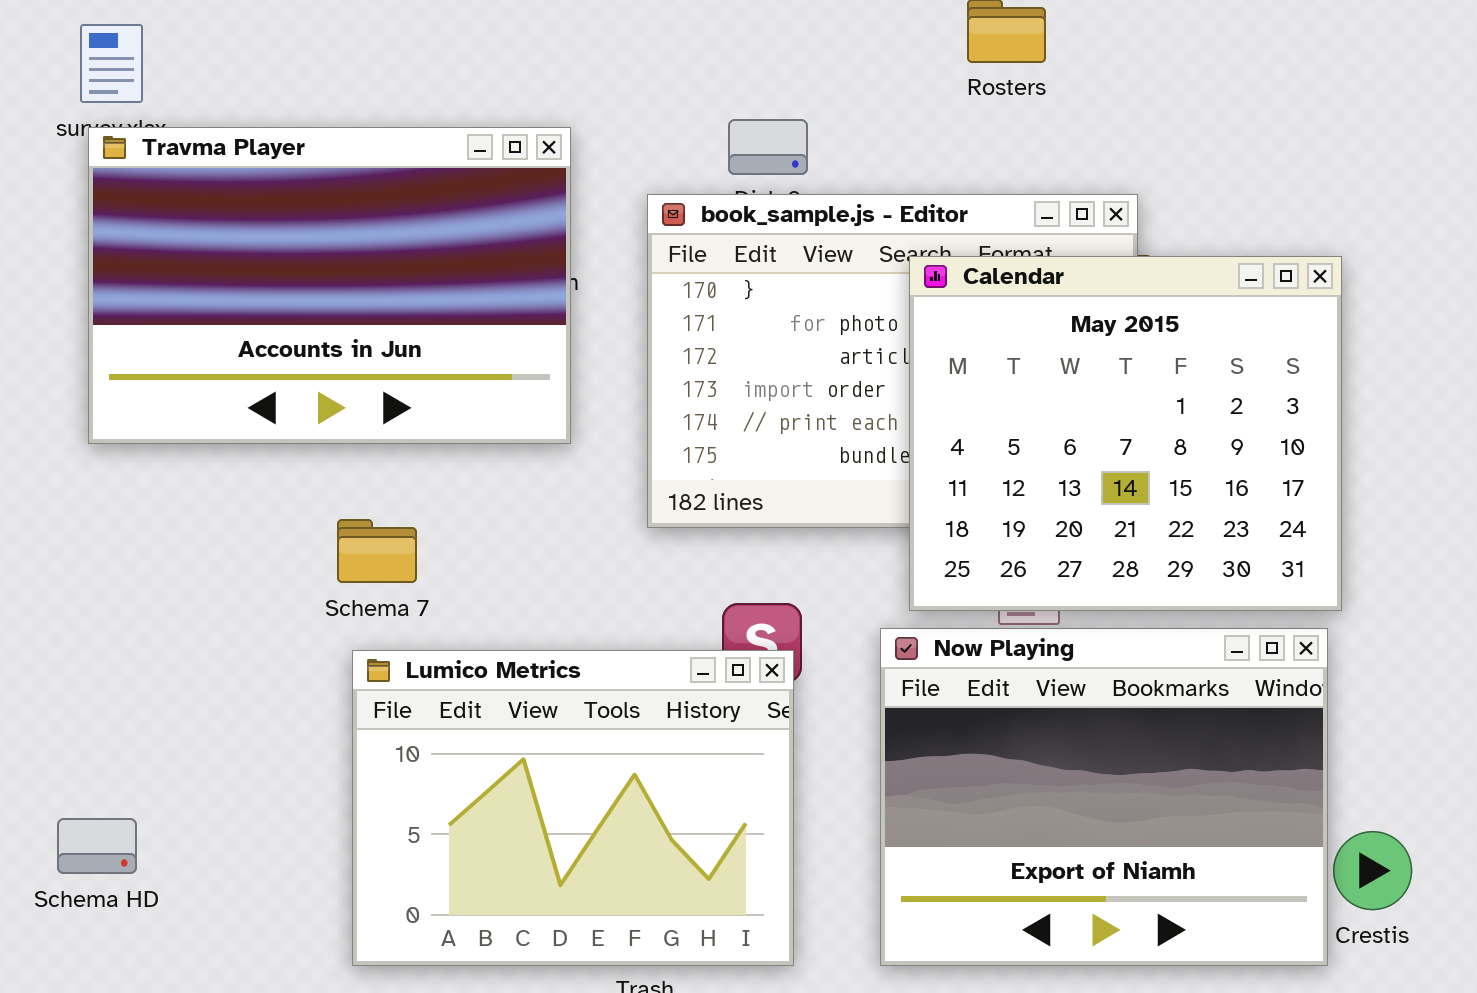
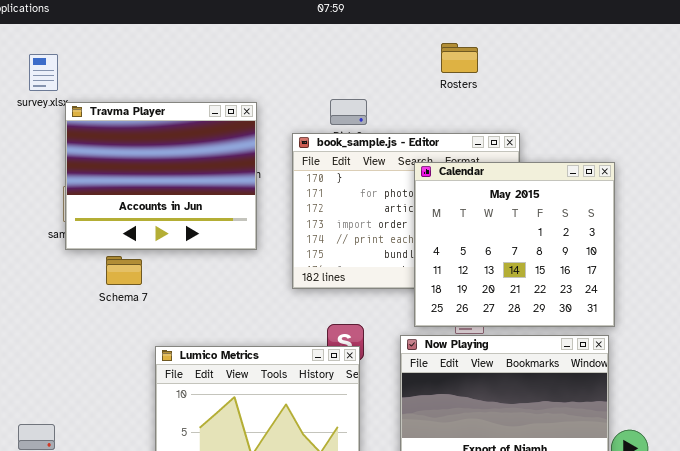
Travma Player: [88,127,571,444] -> [65,102,257,250], resized
Schema 7: [337,519,417,583] -> [106,256,142,285], moved

